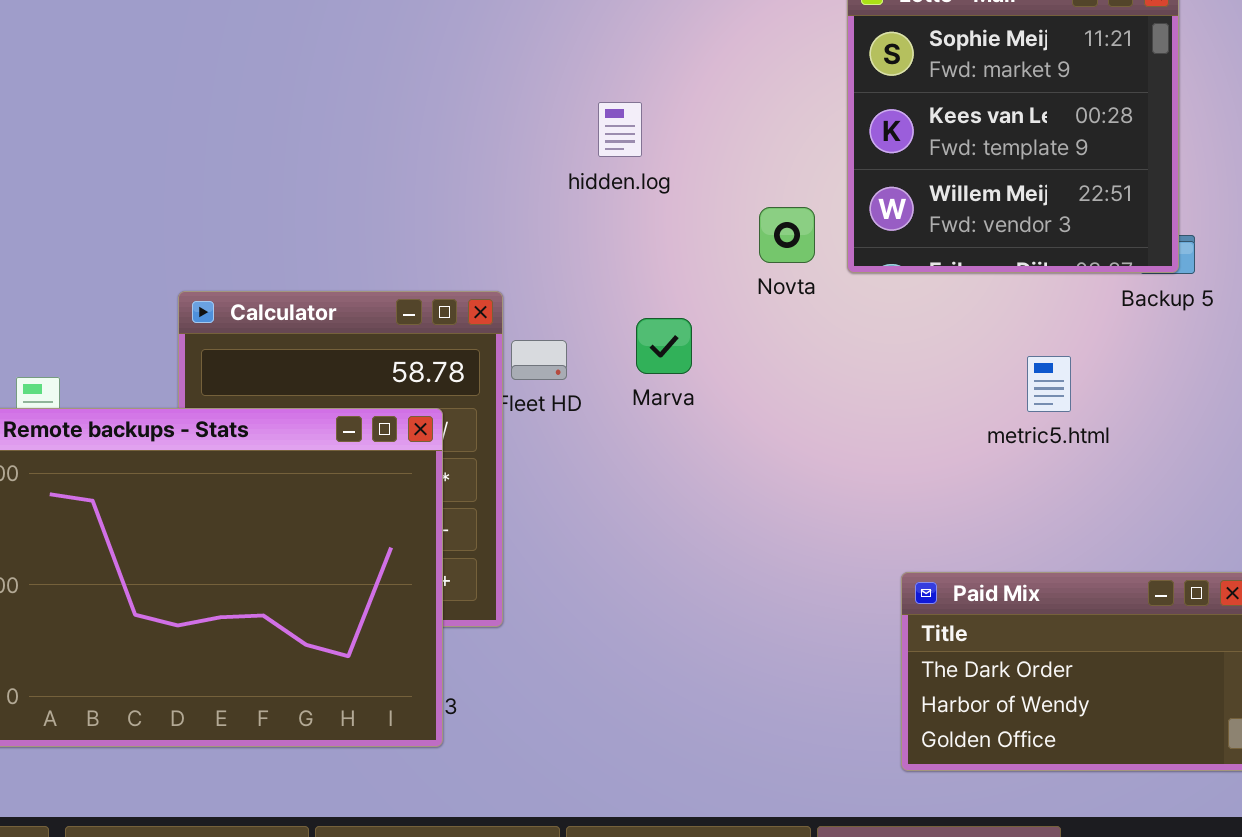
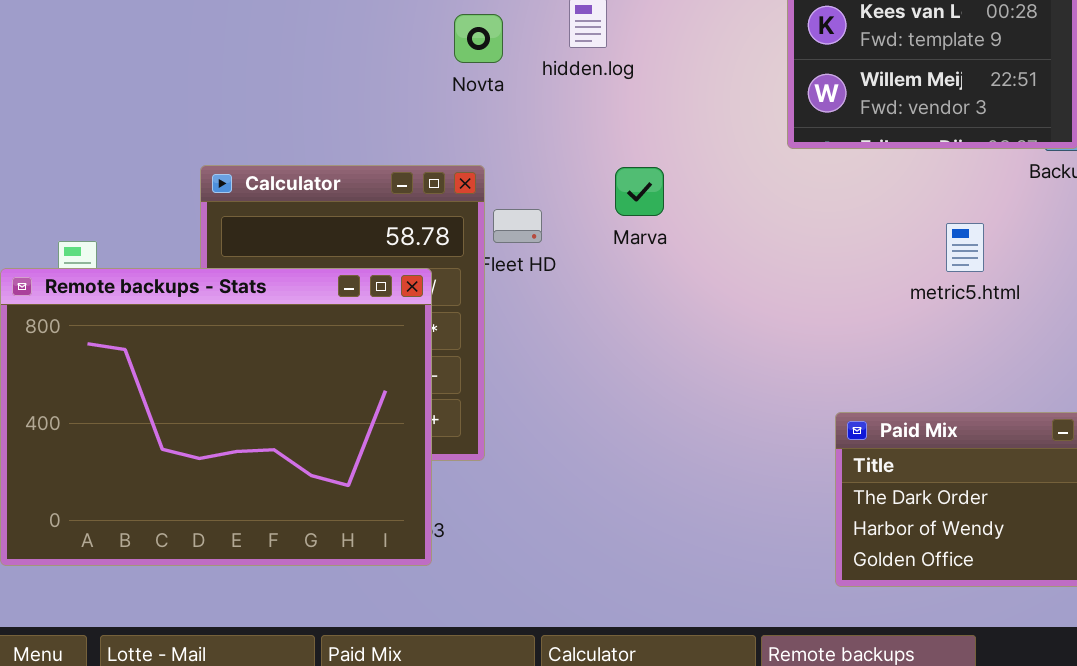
Novta: [759,207,815,263] -> [454,14,503,63], moved
Marva: [636,318,692,374] -> [615,167,664,216], moved

